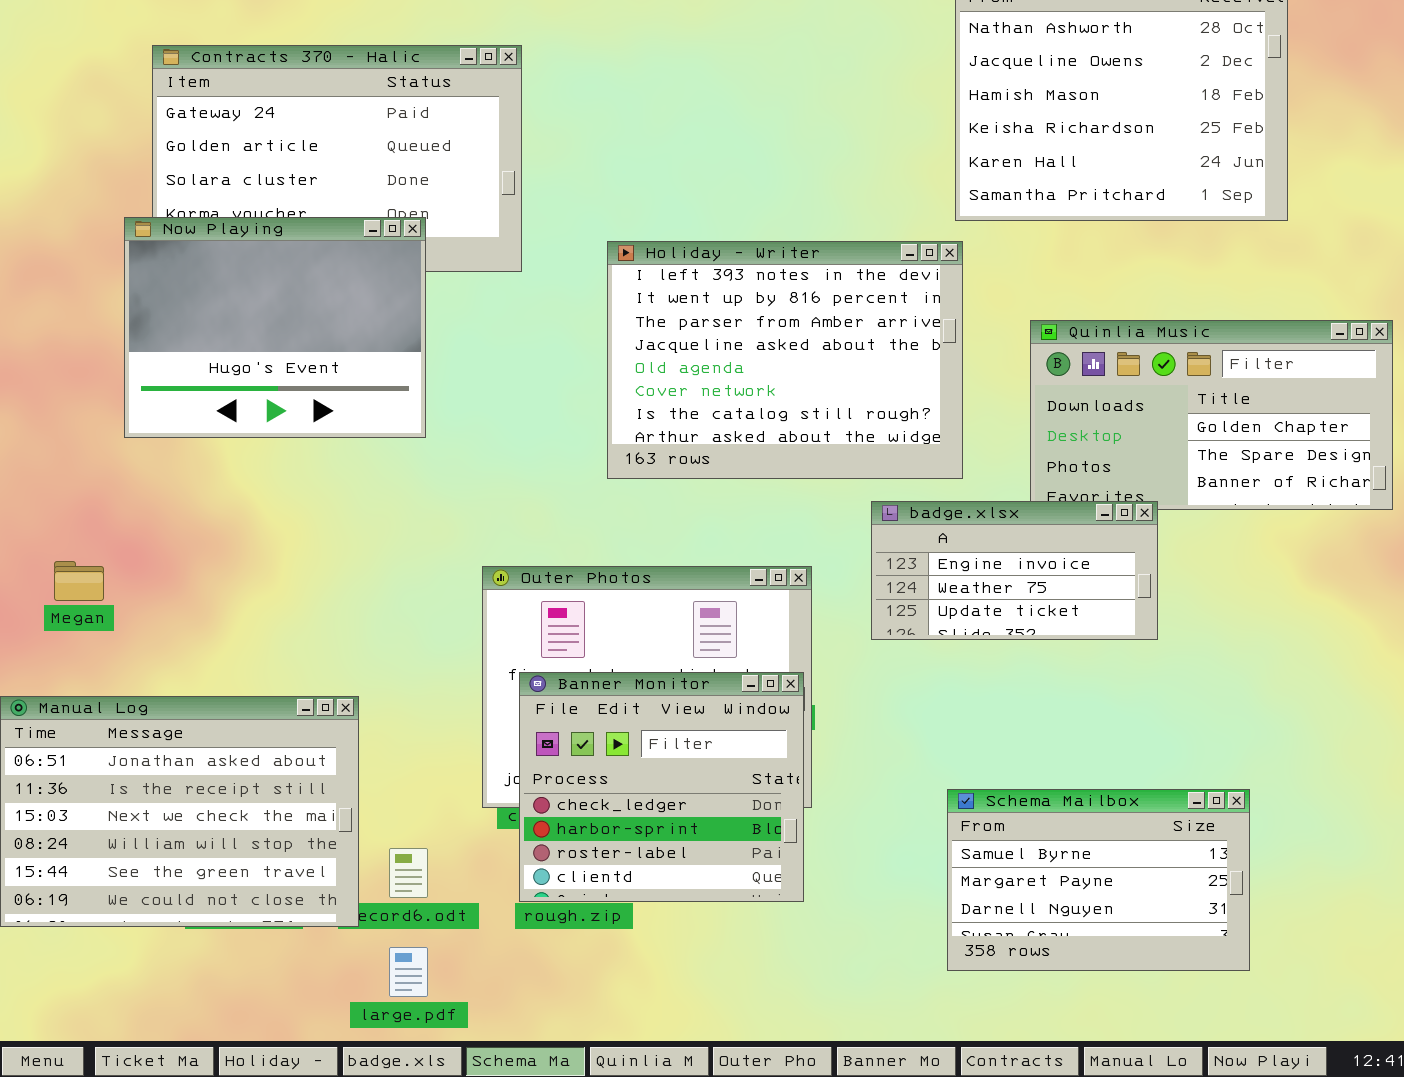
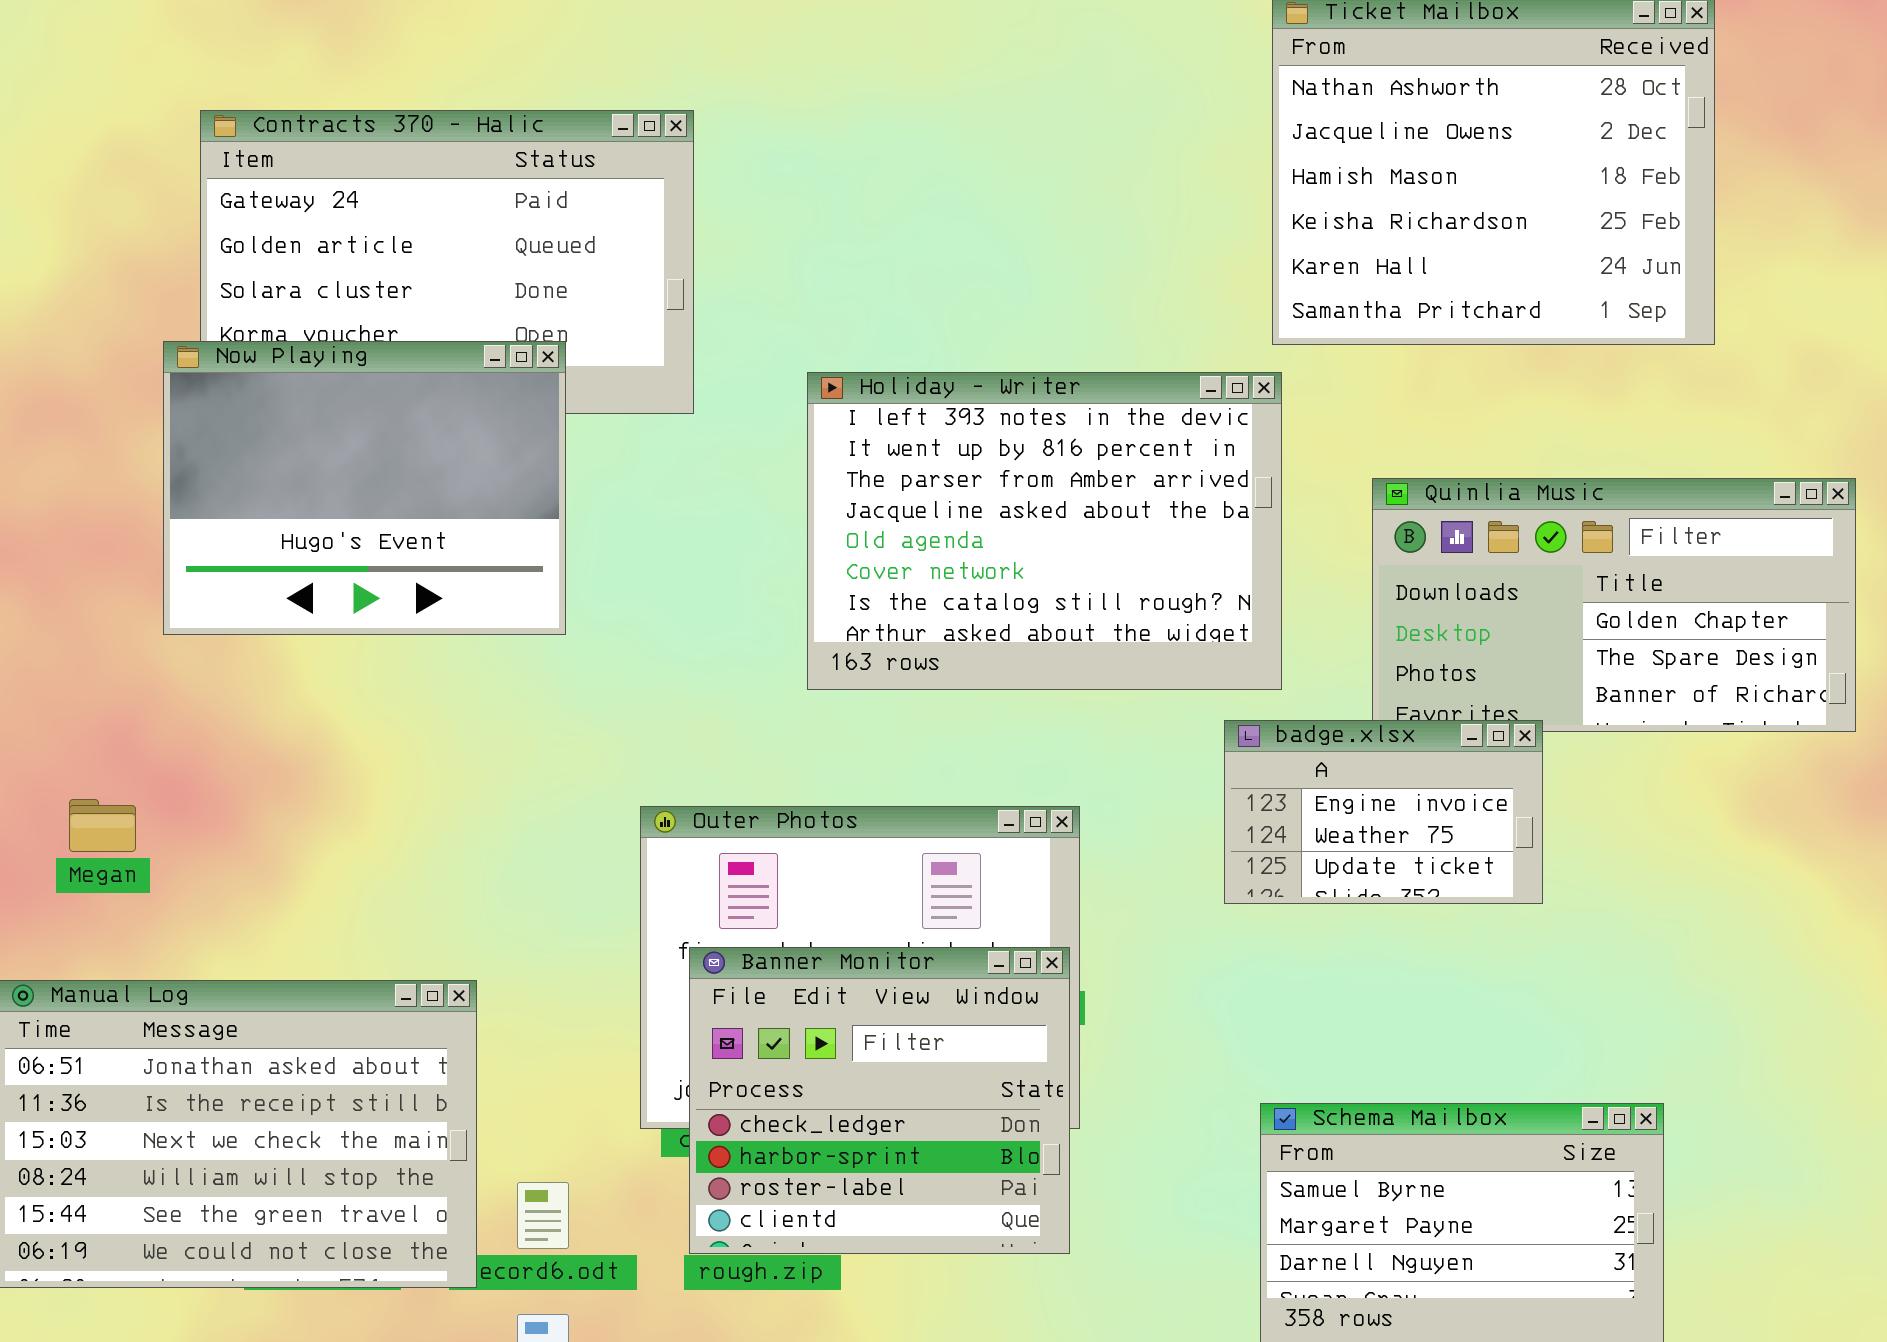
badge.xlsx: [871,501,1158,640] -> [1224,720,1543,904], resized

